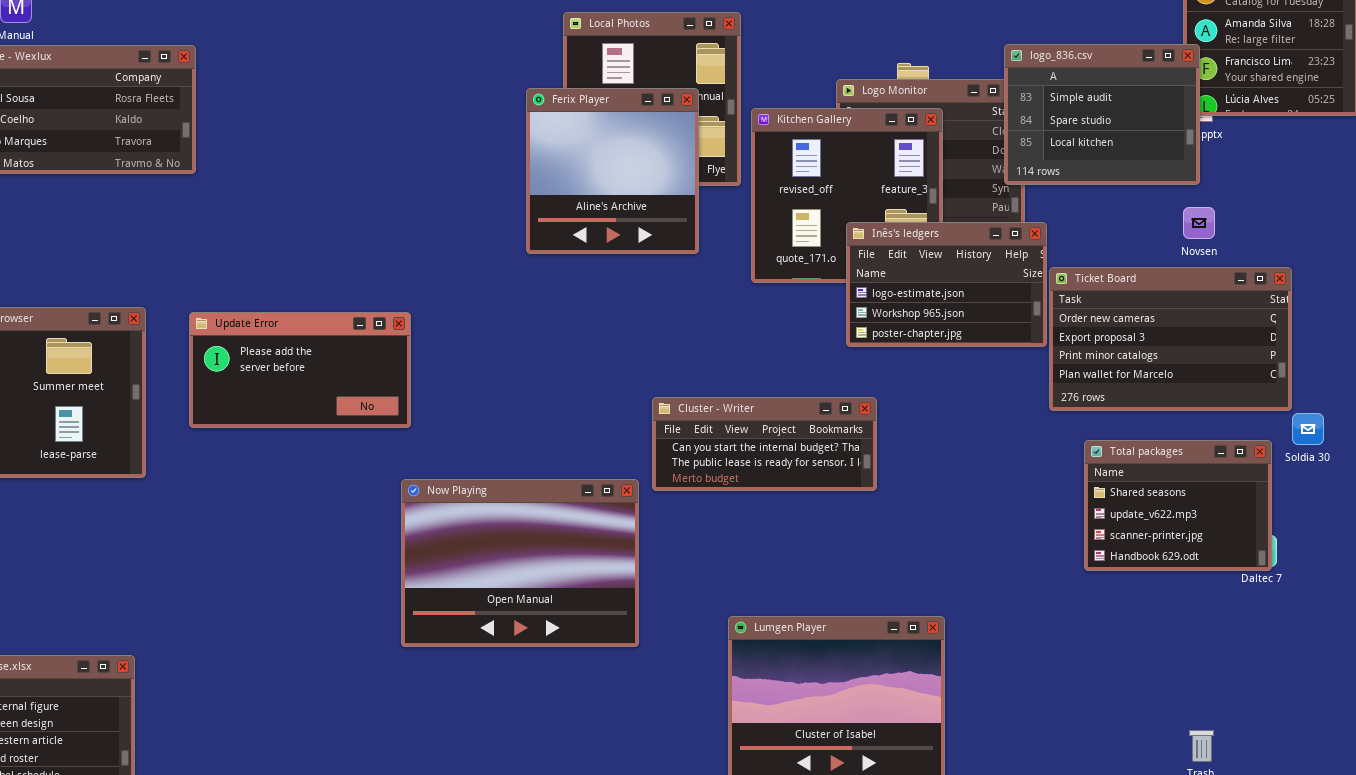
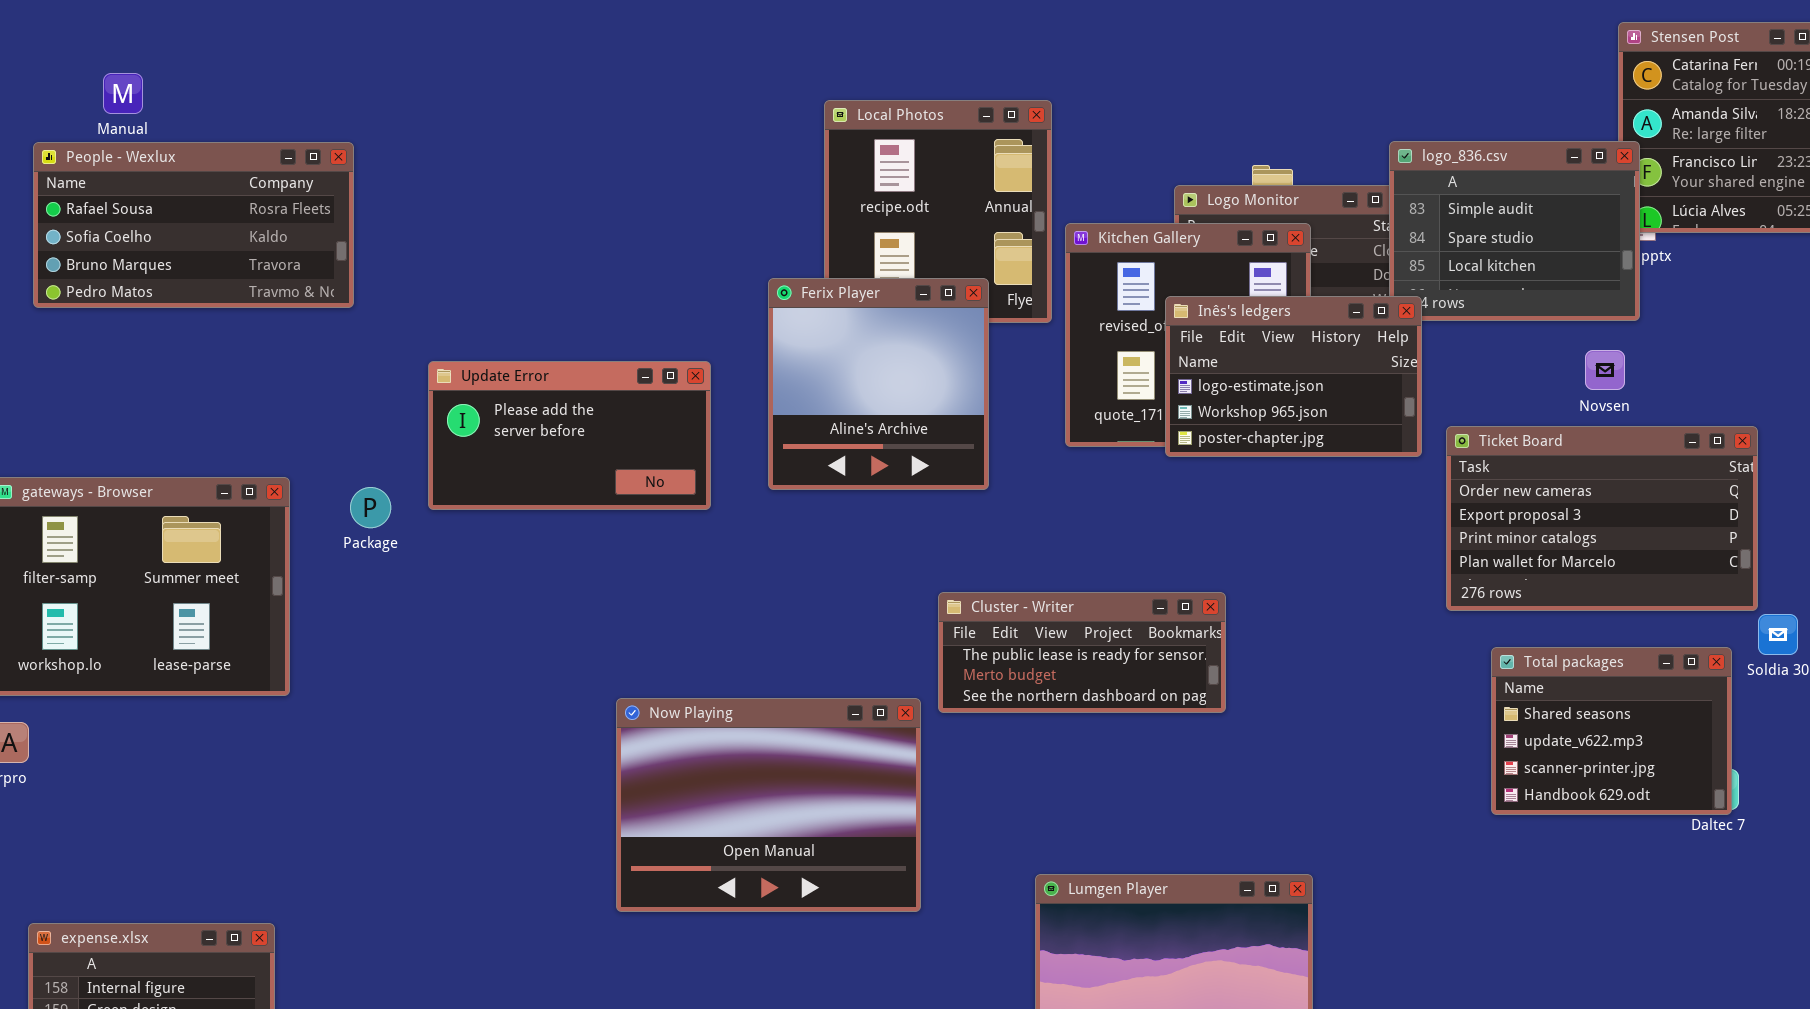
Ferix Player: [526,88,699,254] -> [768,278,989,490], moved
Novsen: [1183,207,1215,239] -> [1585,350,1625,390], moved
Inês's ledgers: [846,222,1047,347] -> [1165,296,1422,457], moved
Update Error: [189,312,411,428] -> [428,361,711,510], moved
Cluster - Writer: [652,397,877,491] -> [938,592,1226,713], scrolled down 1 row

